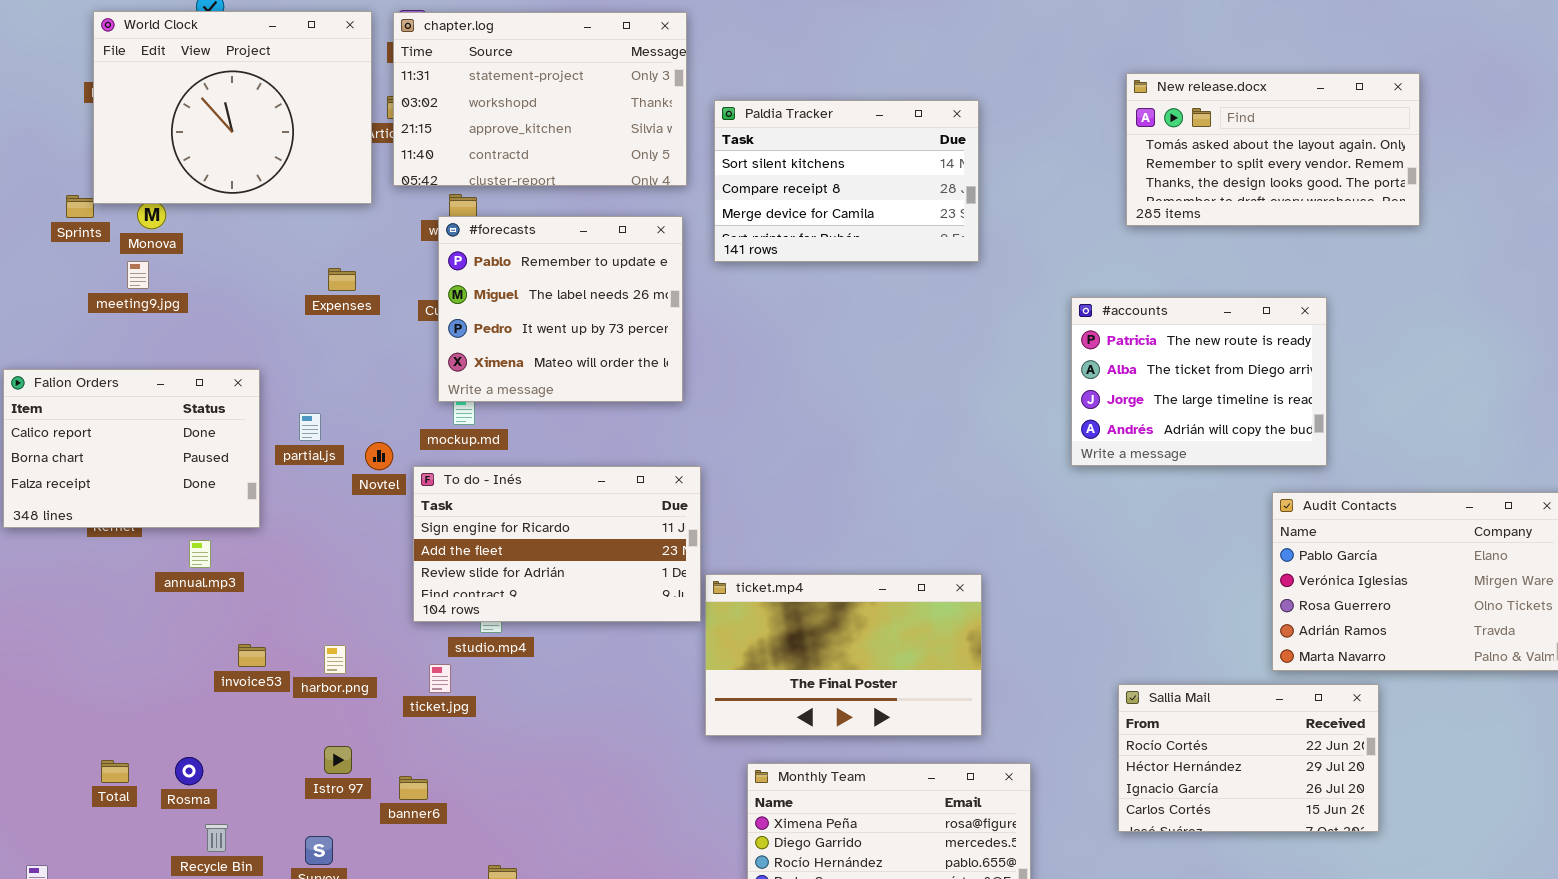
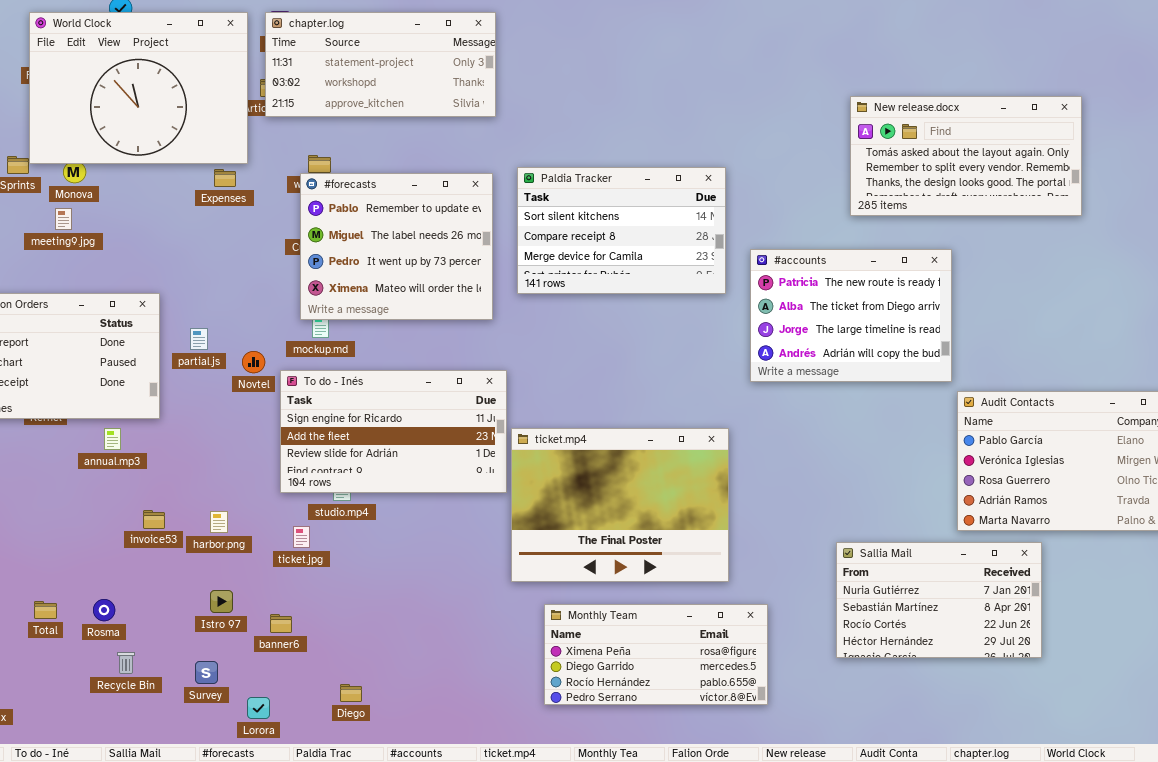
chapter.log: [393,12,687,186] -> [265,12,496,117], resized
New release.docx: [1126,73,1420,226] -> [850,96,1082,216], moved
Paldia Tracker: [714,100,979,262] -> [517,167,726,294], moved
Expenses: [328,268,356,291] -> [214,169,236,187], moved
#accounts: [1071,297,1327,466] -> [750,249,952,382], moved
ticket.mp4: [705,574,982,736] -> [511,428,729,582], resized
Sallia Mail: [1118,684,1379,832] -> [836,542,1042,658], scrolled up 2 rows

